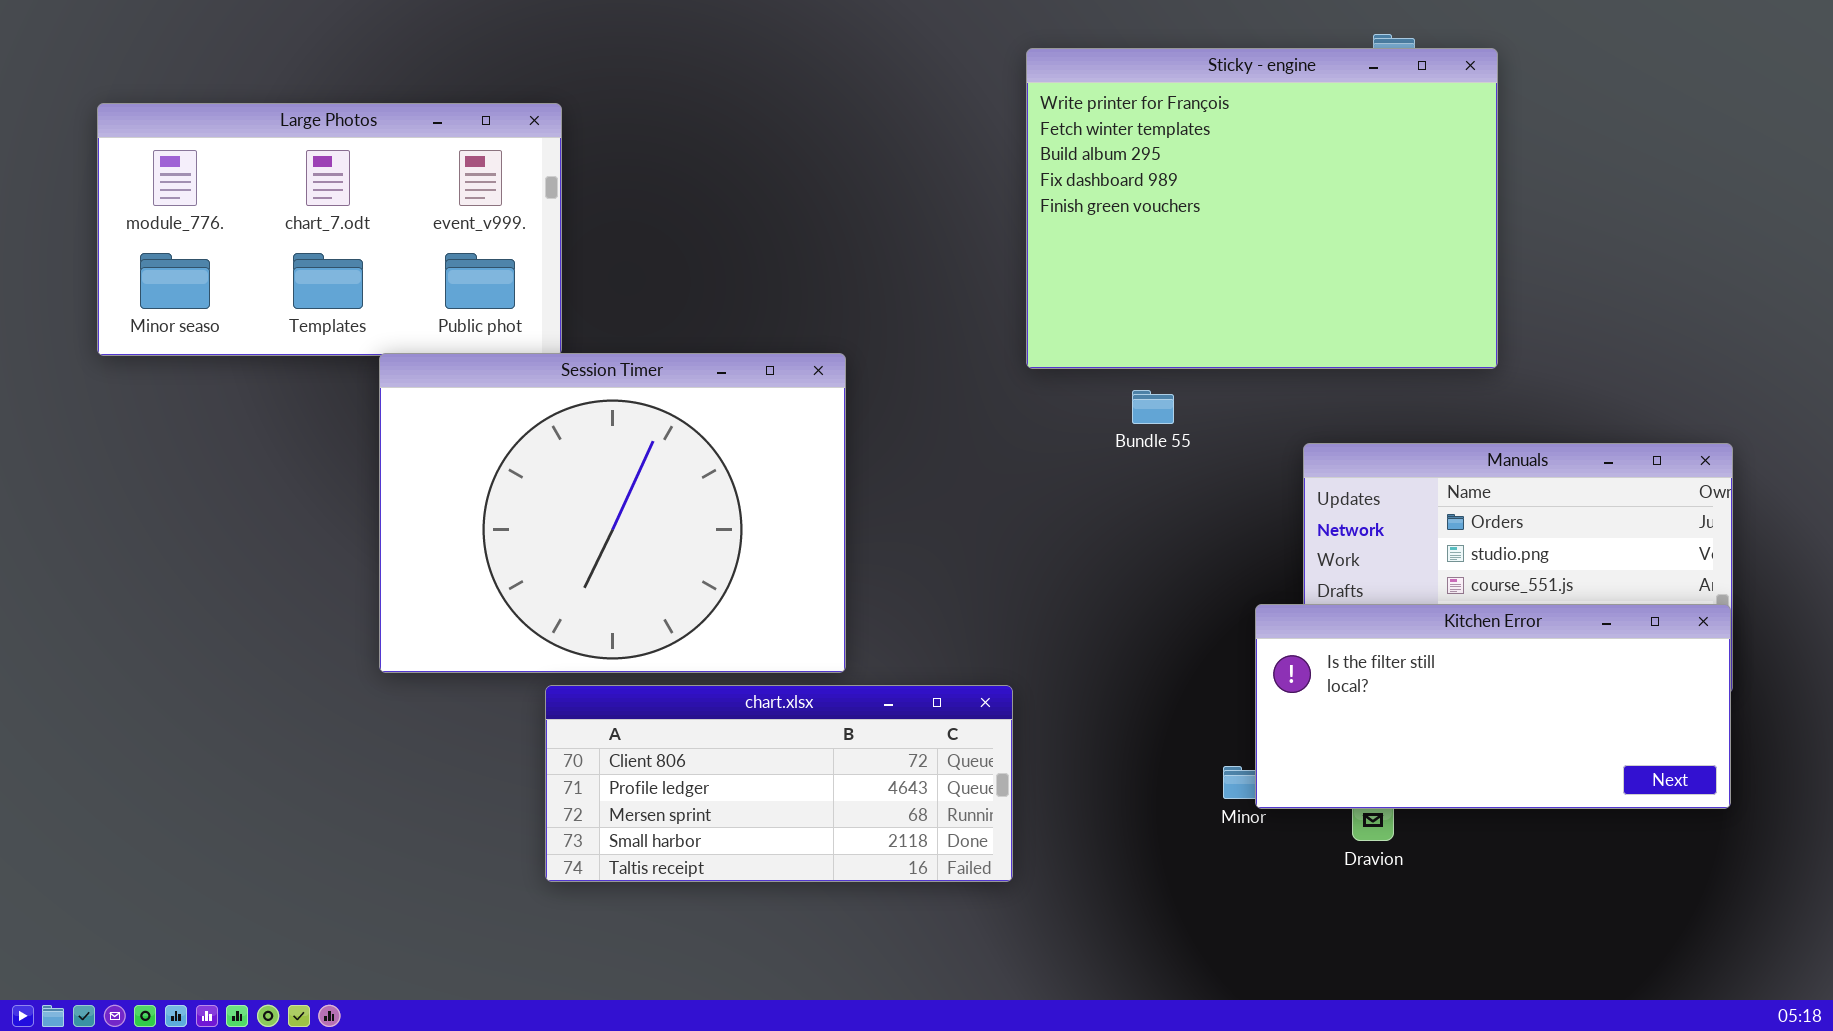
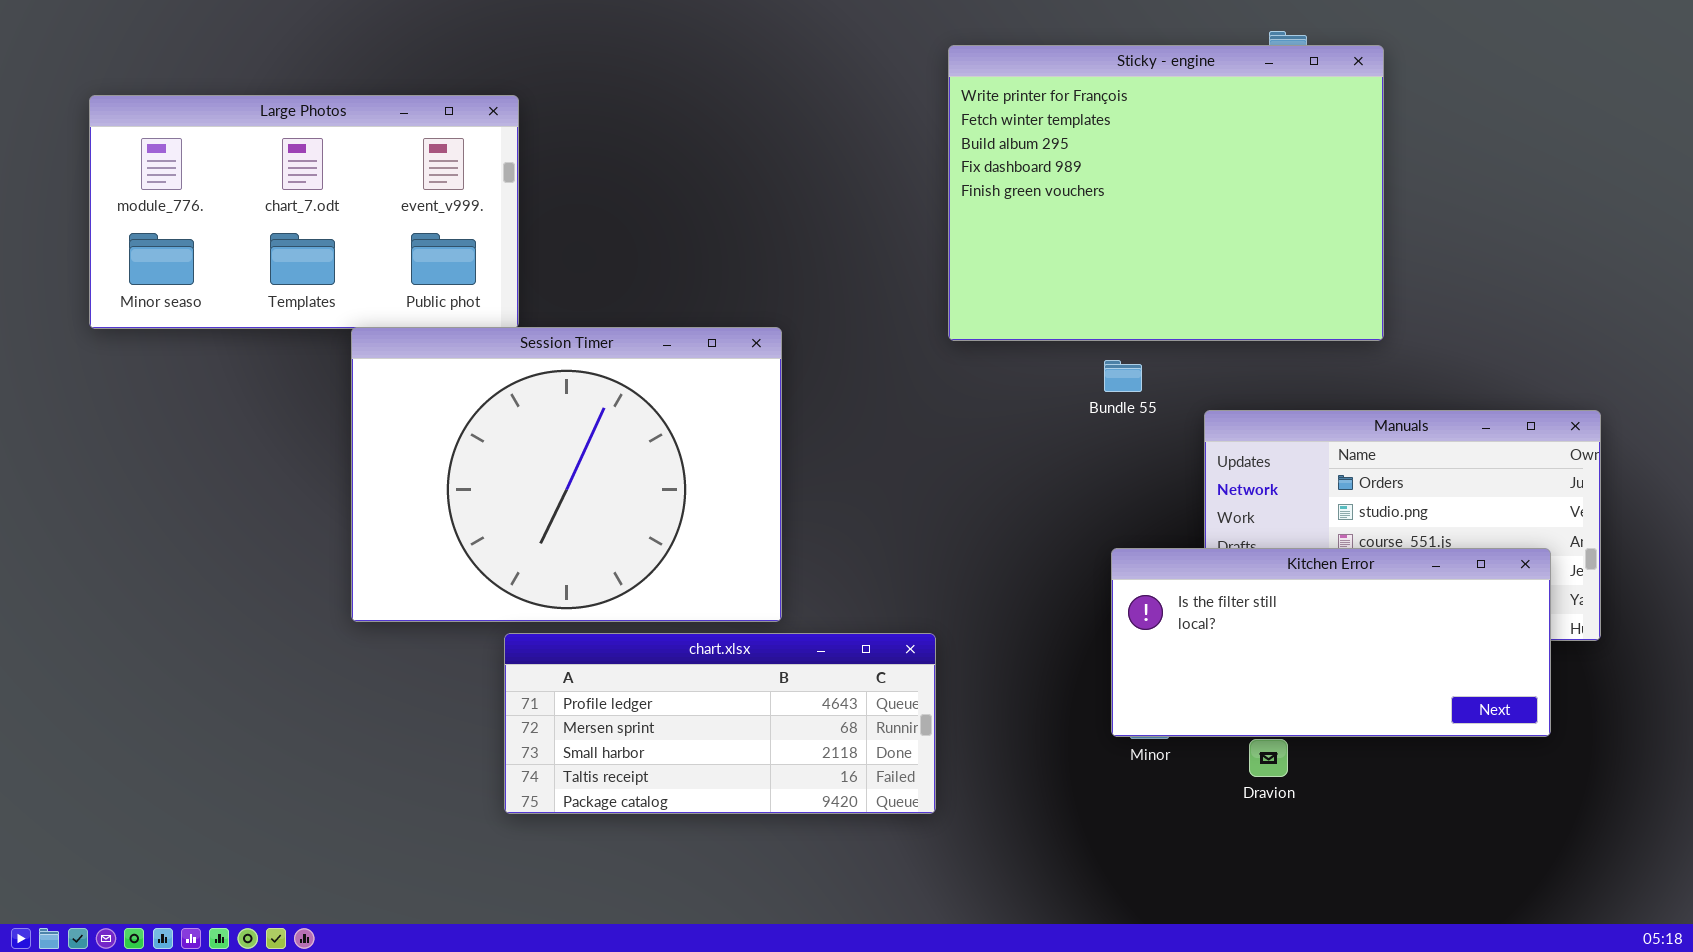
Bundle 55: [1132,390,1174,424] -> [1104,360,1142,392], moved
Kitchen Error: [1255,604,1731,809] -> [1111,548,1551,737], moved
chart.xlsx: [545,685,1013,882] -> [504,633,936,814], scrolled down 1 row

